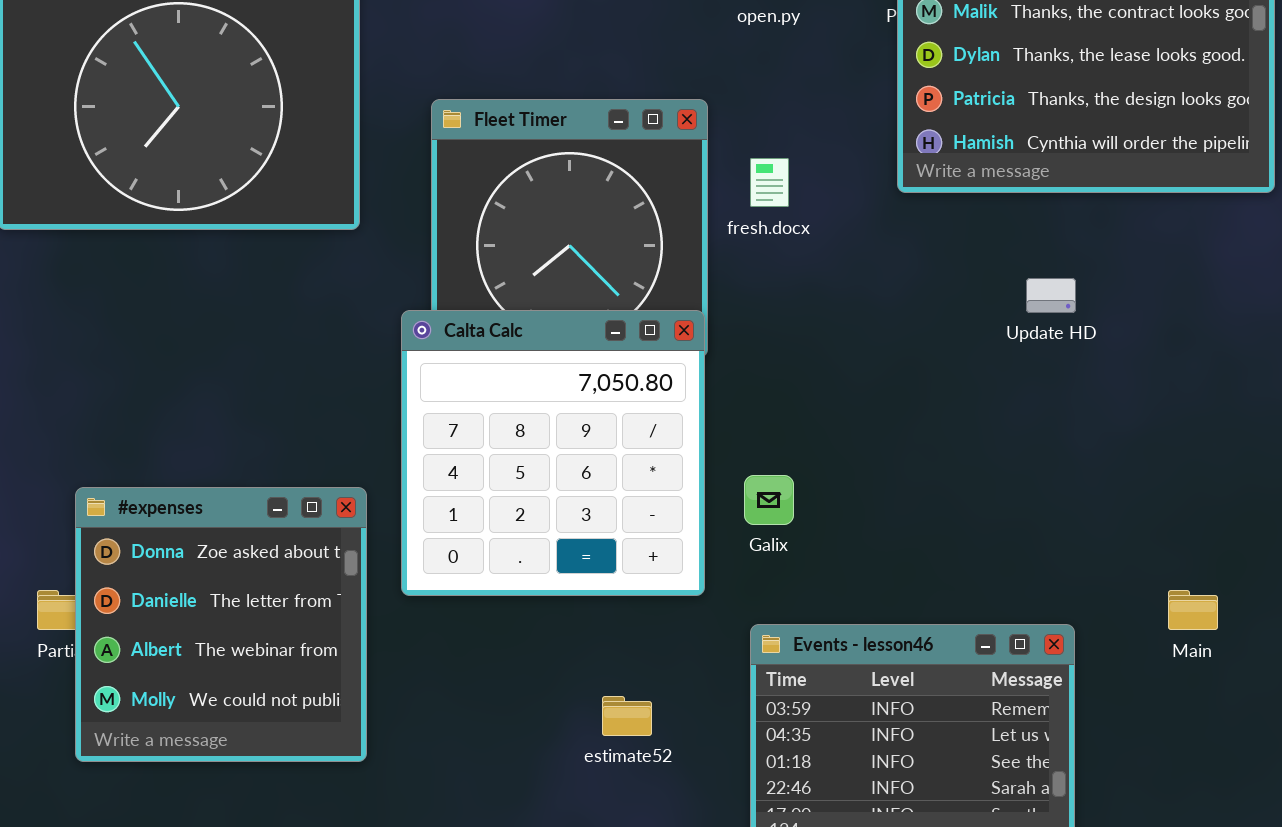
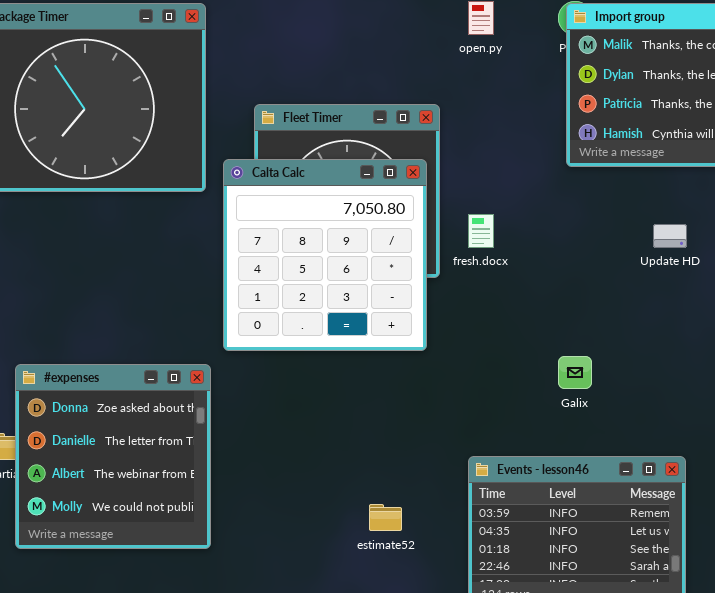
fresh.docx: [750,158,789,207] -> [468,214,494,248], moved
Calta Calc: [401,310,705,596] -> [223,159,427,351], moved
Galix: [744,475,794,525] -> [558,356,592,389], moved

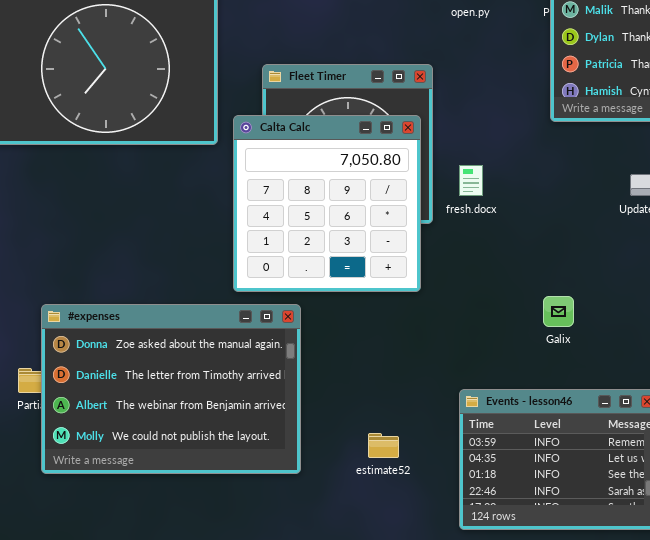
#expenses: [15,364,211,549] -> [41,304,301,474], resized

